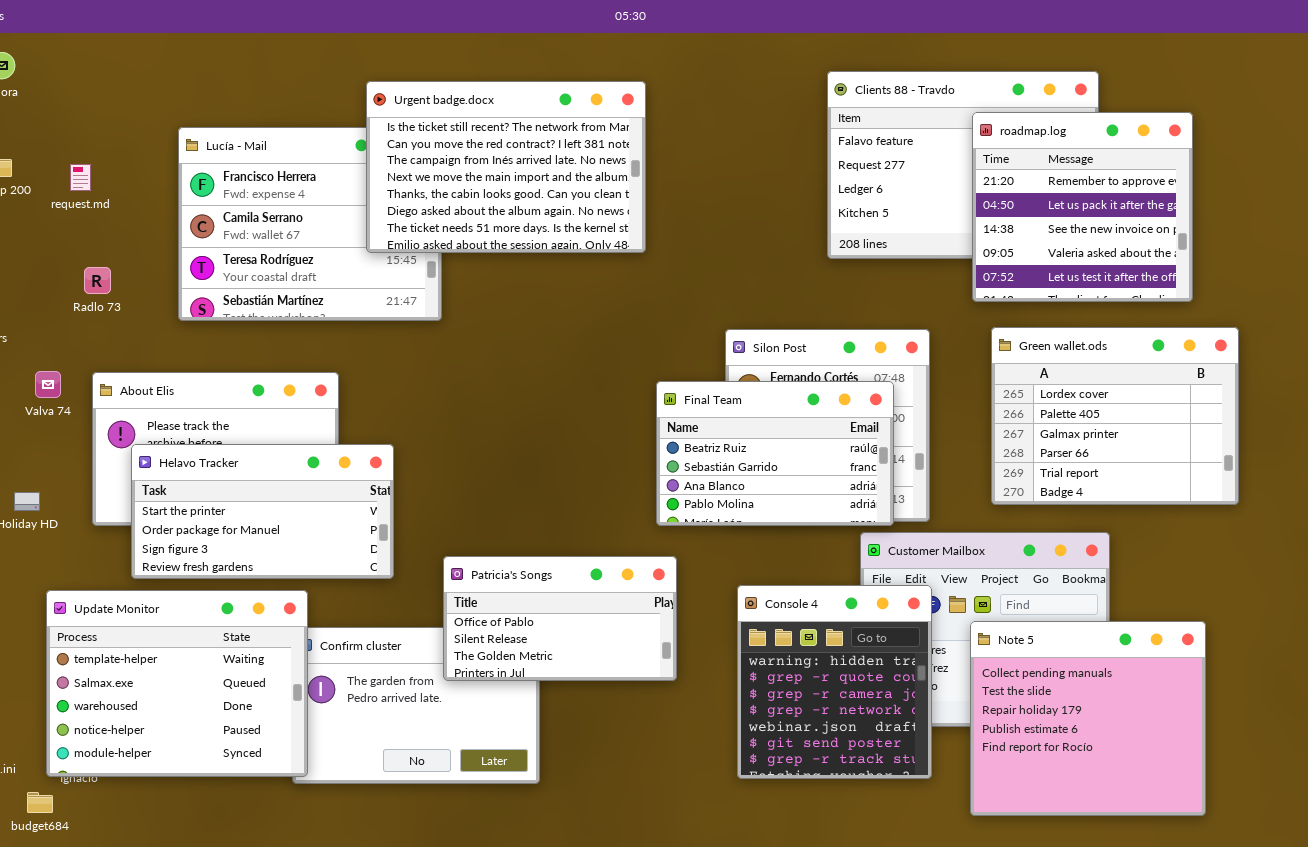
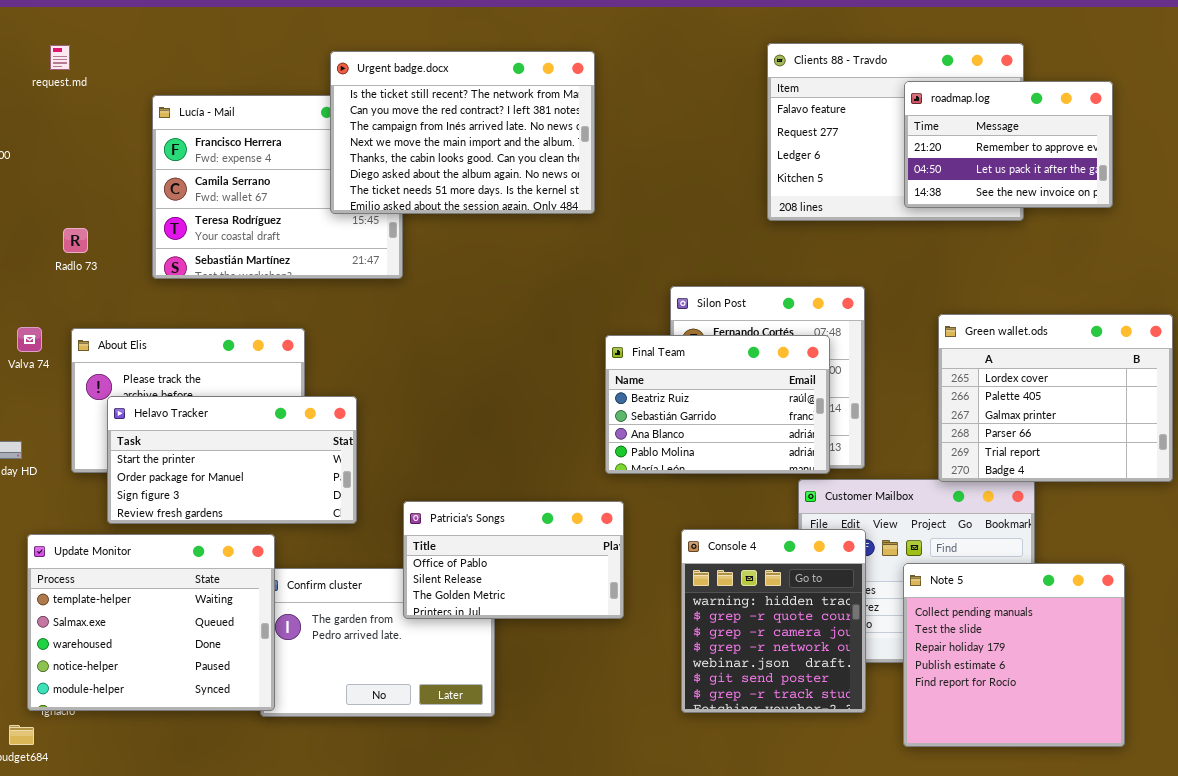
roadmap.log: [972,112,1193,302] -> [904,81,1113,208], resized
request.md: [70,164,91,191] -> [50,45,70,70], moved
Green wallet.ods: [991,327,1239,505] -> [938,314,1173,482], moved

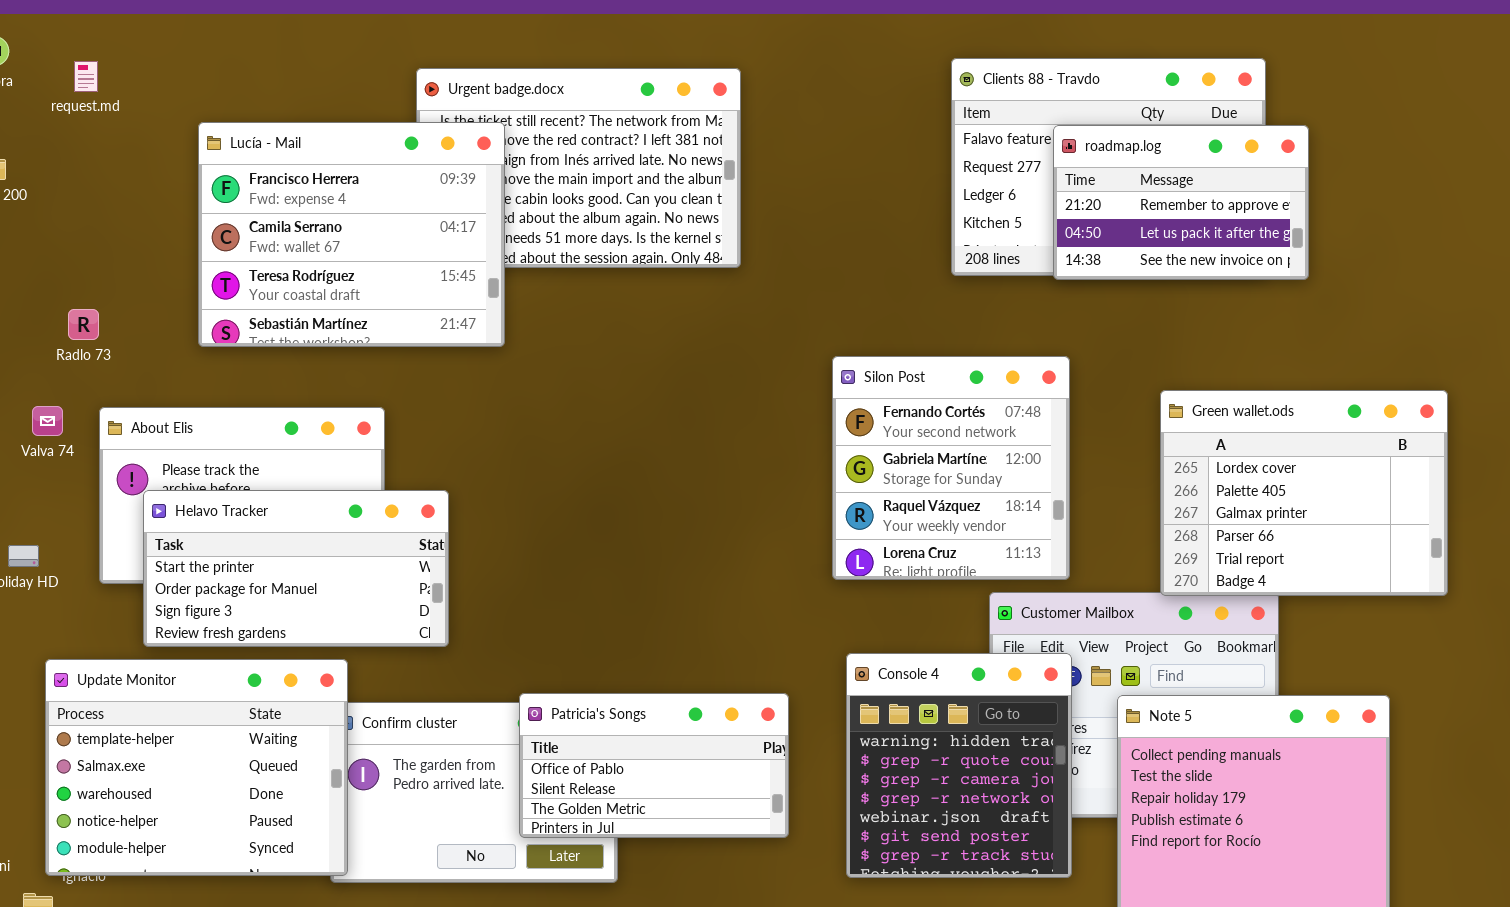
roadmap.log: [904,81,1113,208] -> [1053,125,1309,280], moved
Lucía - Mail: [152,95,403,279] -> [198,122,505,347], raised
Radlo 73: [63,228,88,253] -> [68,309,99,340], moved
Final Team: [605,335,830,474] -> none, closed
Patricia's Songs: [403,501,624,619] -> [519,693,789,838], moved

